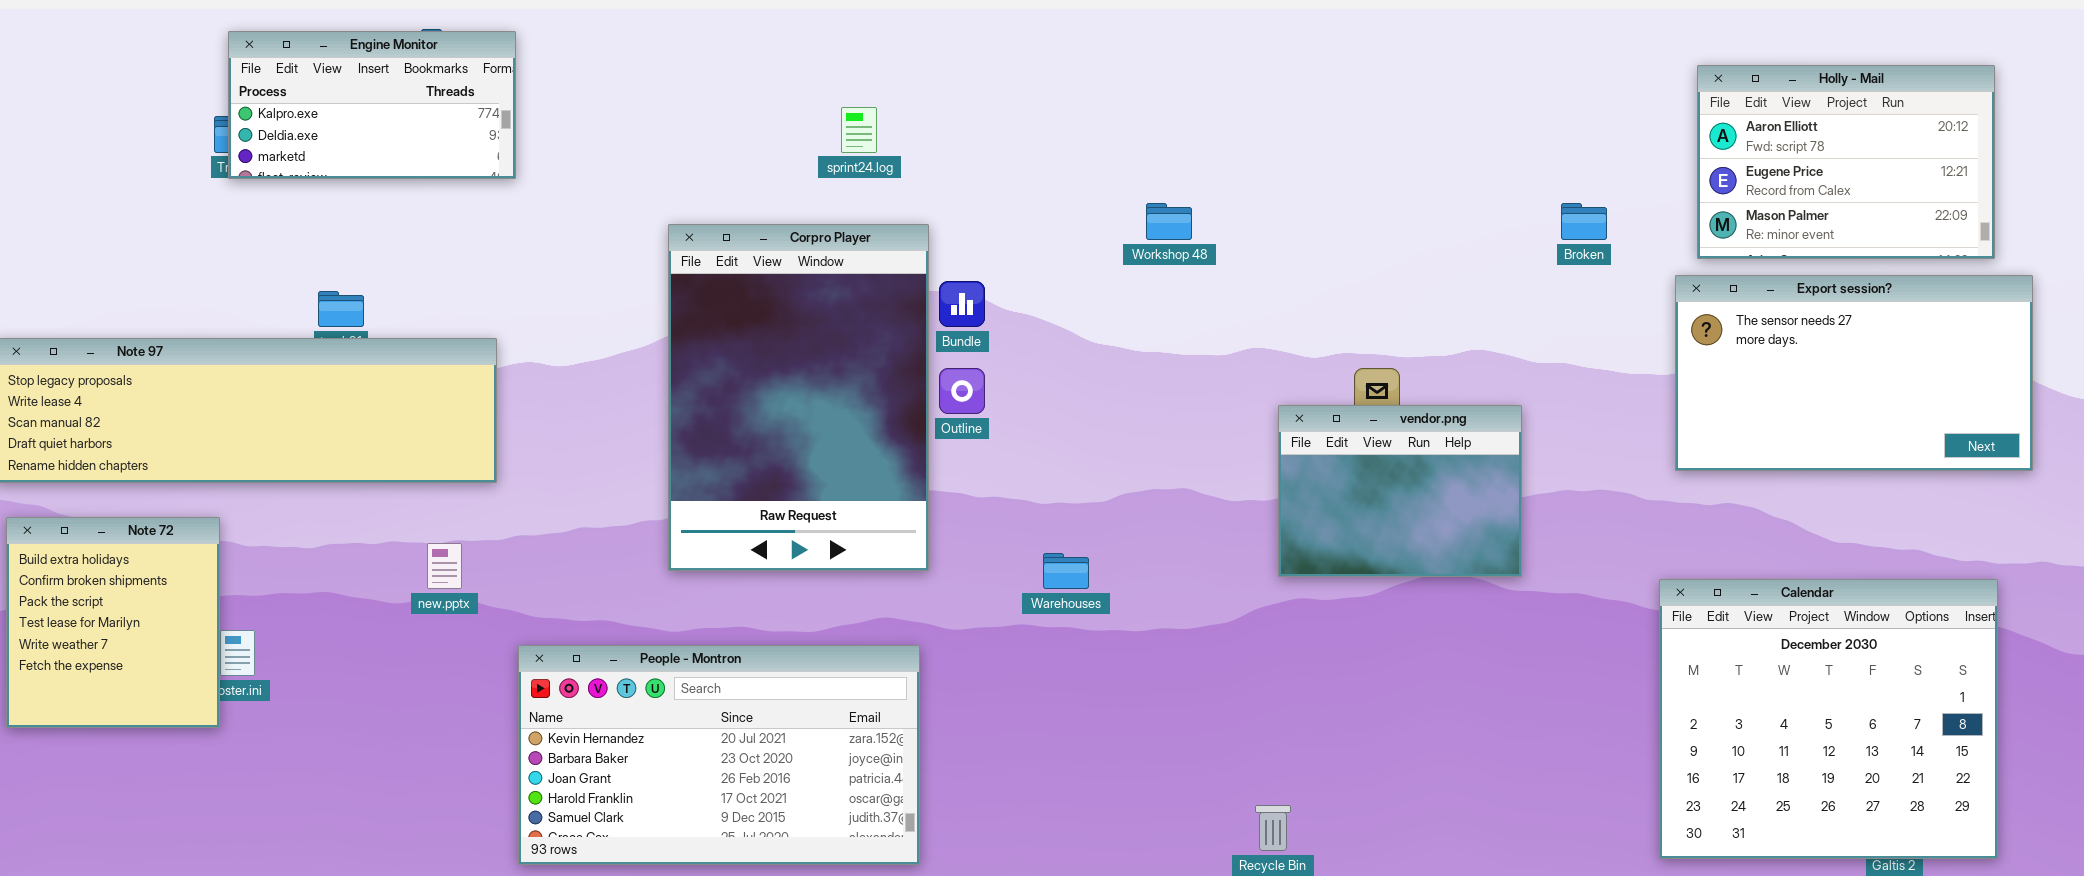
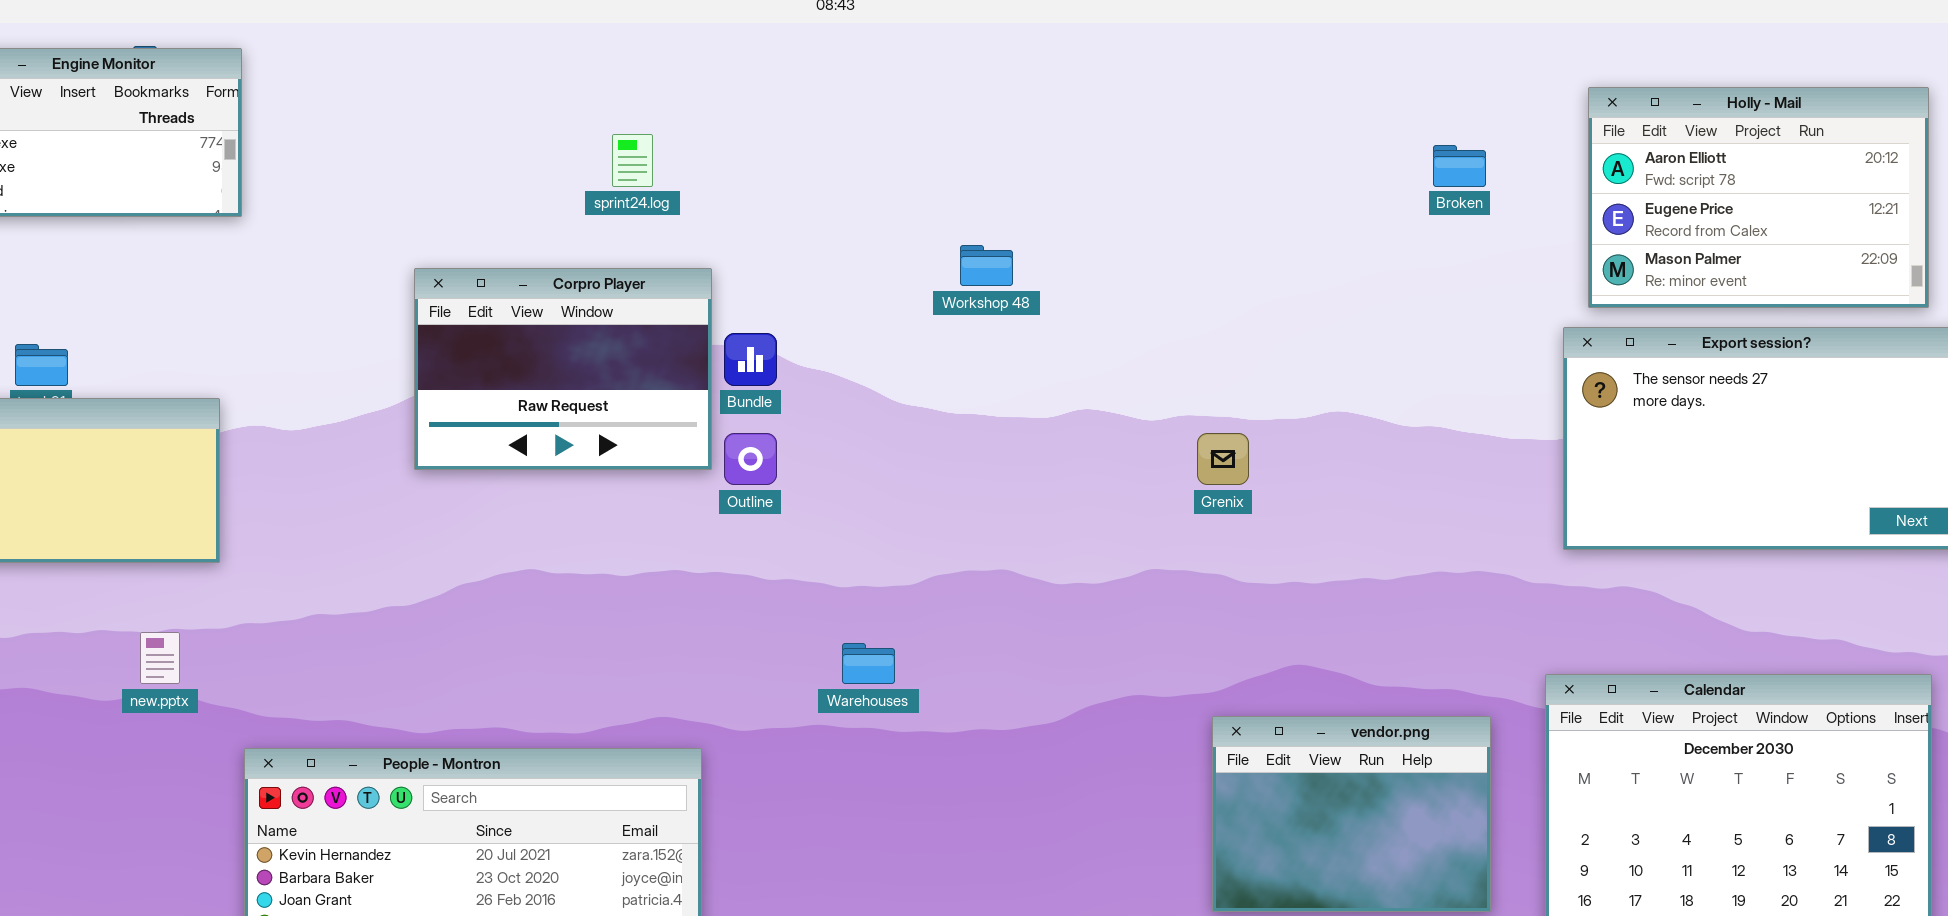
Broken: [1561,203,1607,240] -> [1433,145,1486,187], moved
Corpro Player: [668,224,929,571] -> [414,268,712,470], resized
vendor.png: [1278,405,1522,577] -> [1212,716,1491,912], moved

